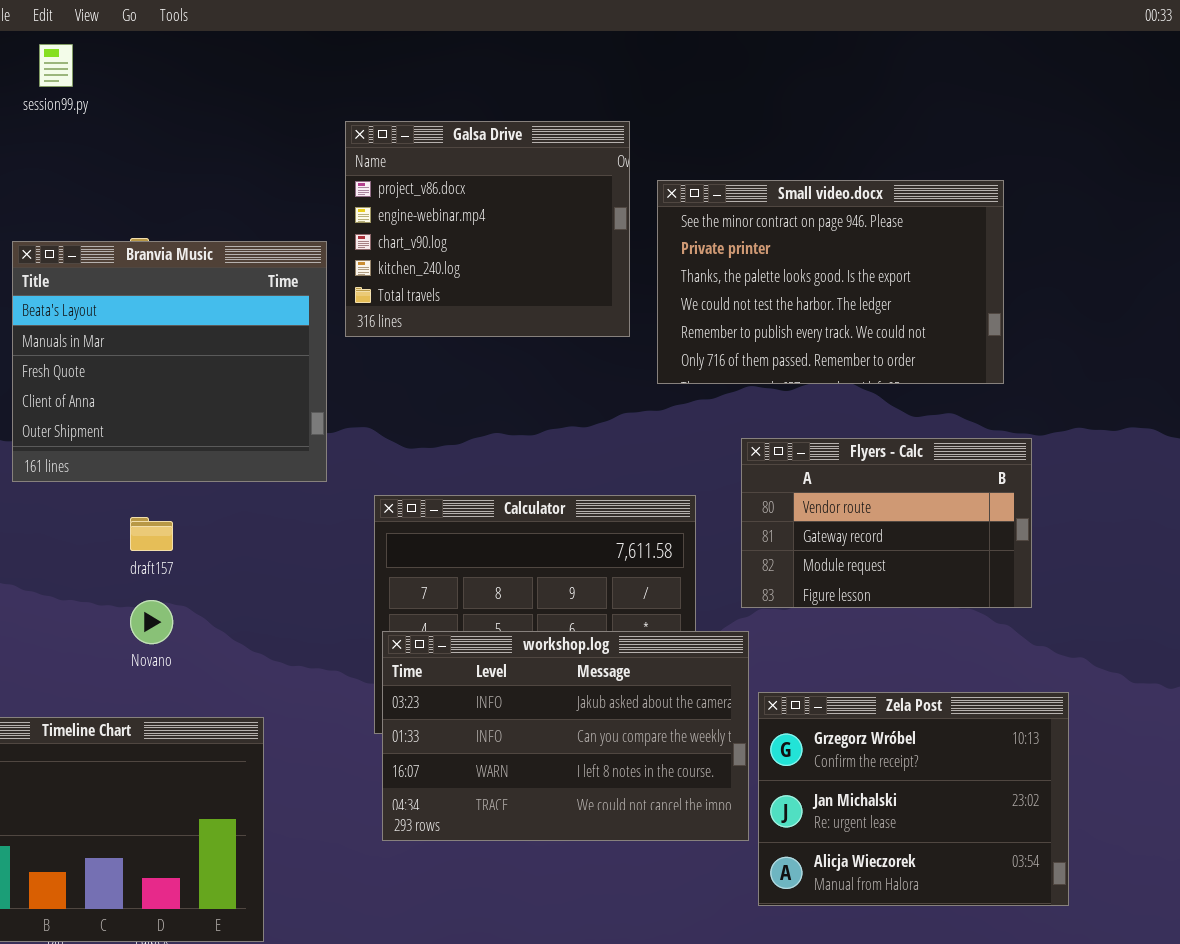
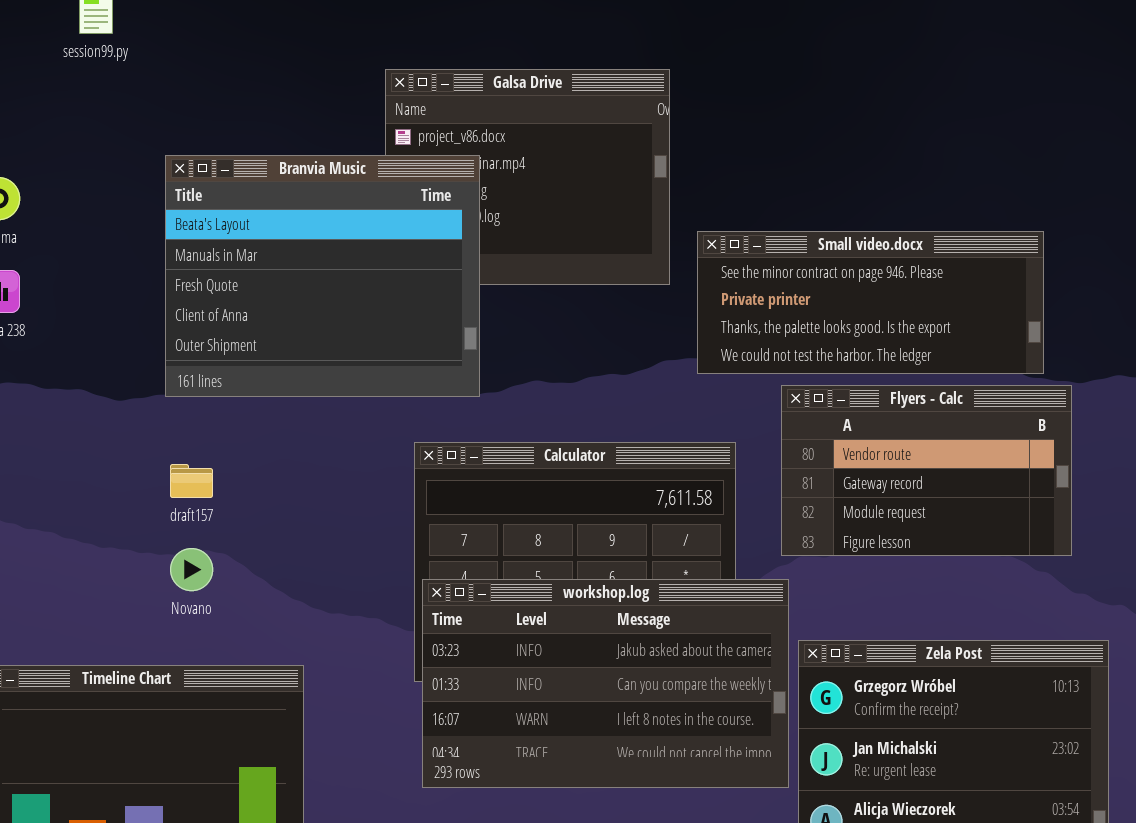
Small video.docx: [657,180,1004,384] -> [697,231,1044,374], moved, resized
Branvia Music: [12,241,327,482] -> [165,155,480,397], moved

